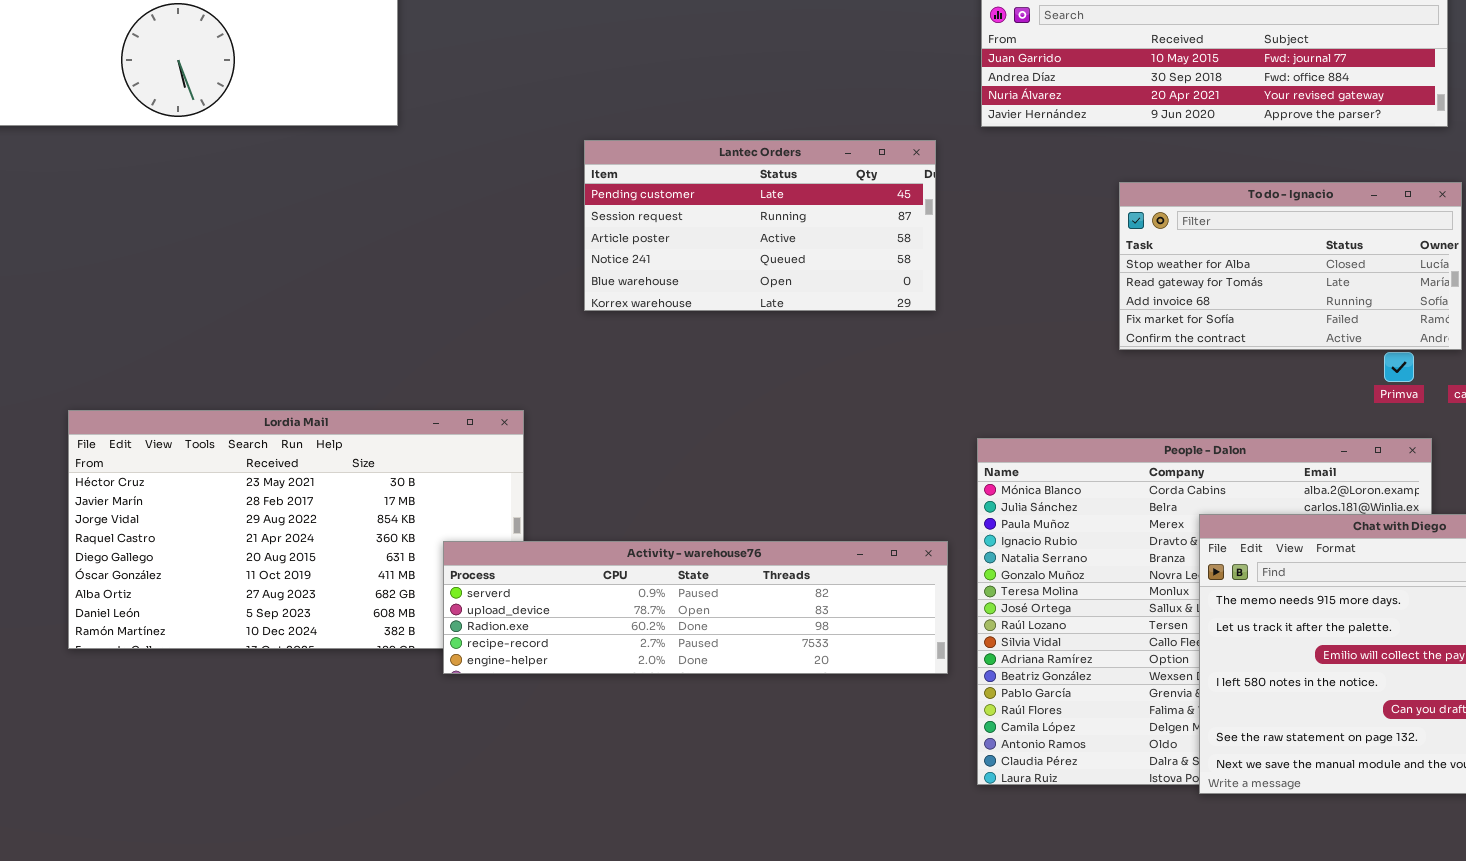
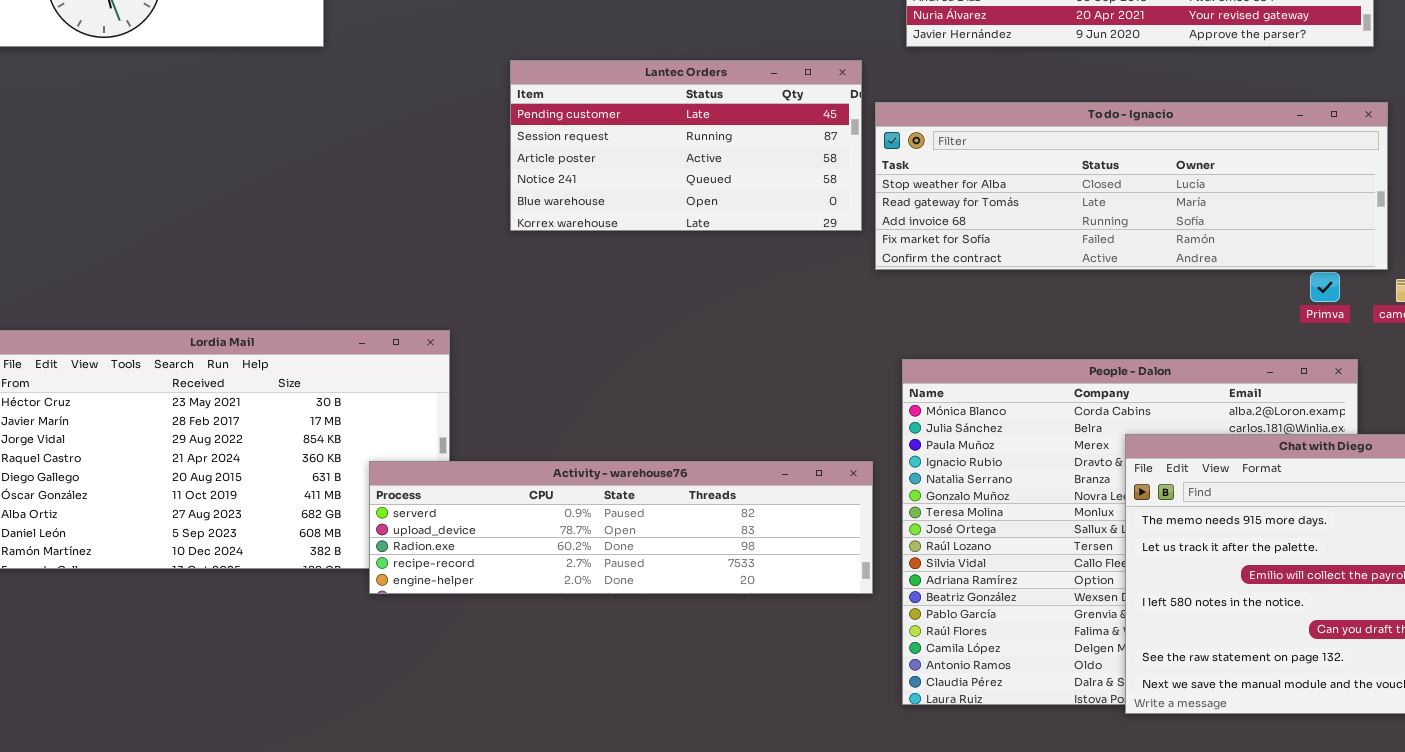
To do - Ignacio: [1119,182,1462,350] -> [875,102,1388,270], resized

